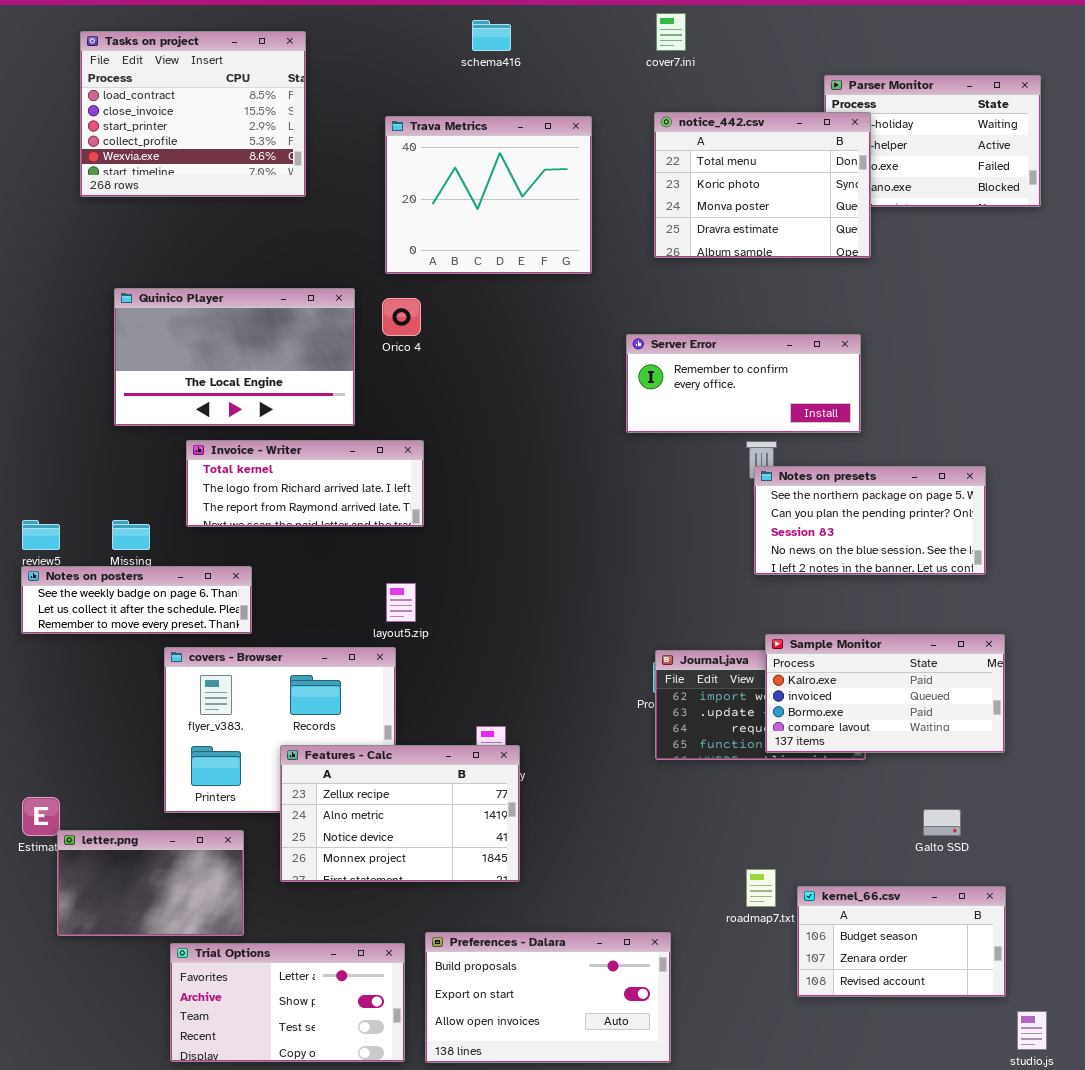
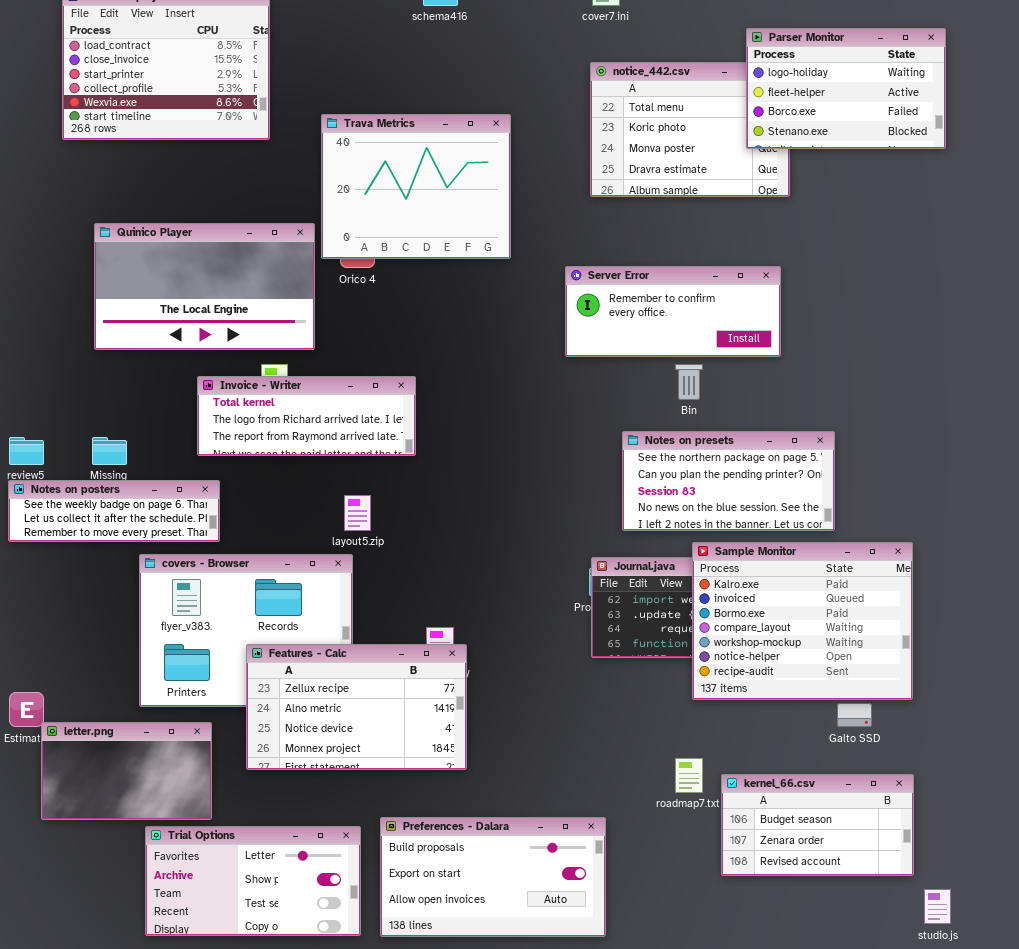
Parser Monitor: [824,75,1041,207] -> [746,28,946,149], raised
Trava Metrics: [385,116,592,274] -> [321,114,511,259], moved
Invoice - Writer: [186,440,424,527] -> [197,376,416,456], moved
Notes on presets: [754,466,986,575] -> [622,431,835,531], moved
Sample Monitor: [765,634,1005,753] -> [692,542,913,700], resized

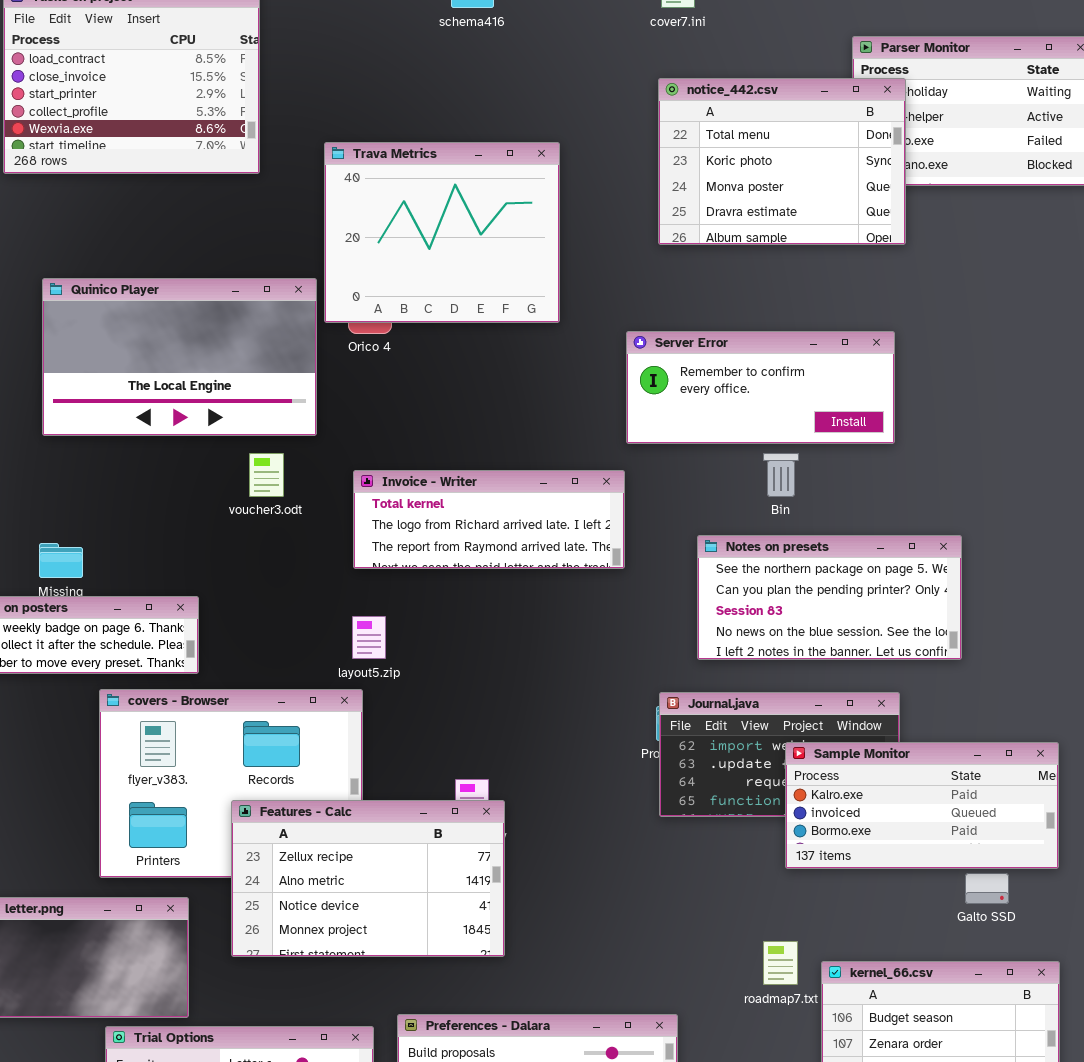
notice_442.csv: [590,62,790,197] -> [658,78,906,245], raised
Invoice - Writer: [197,376,416,456] -> [353,470,625,569], moved
Sample Monitor: [692,542,913,700] -> [785,742,1059,869], resized

